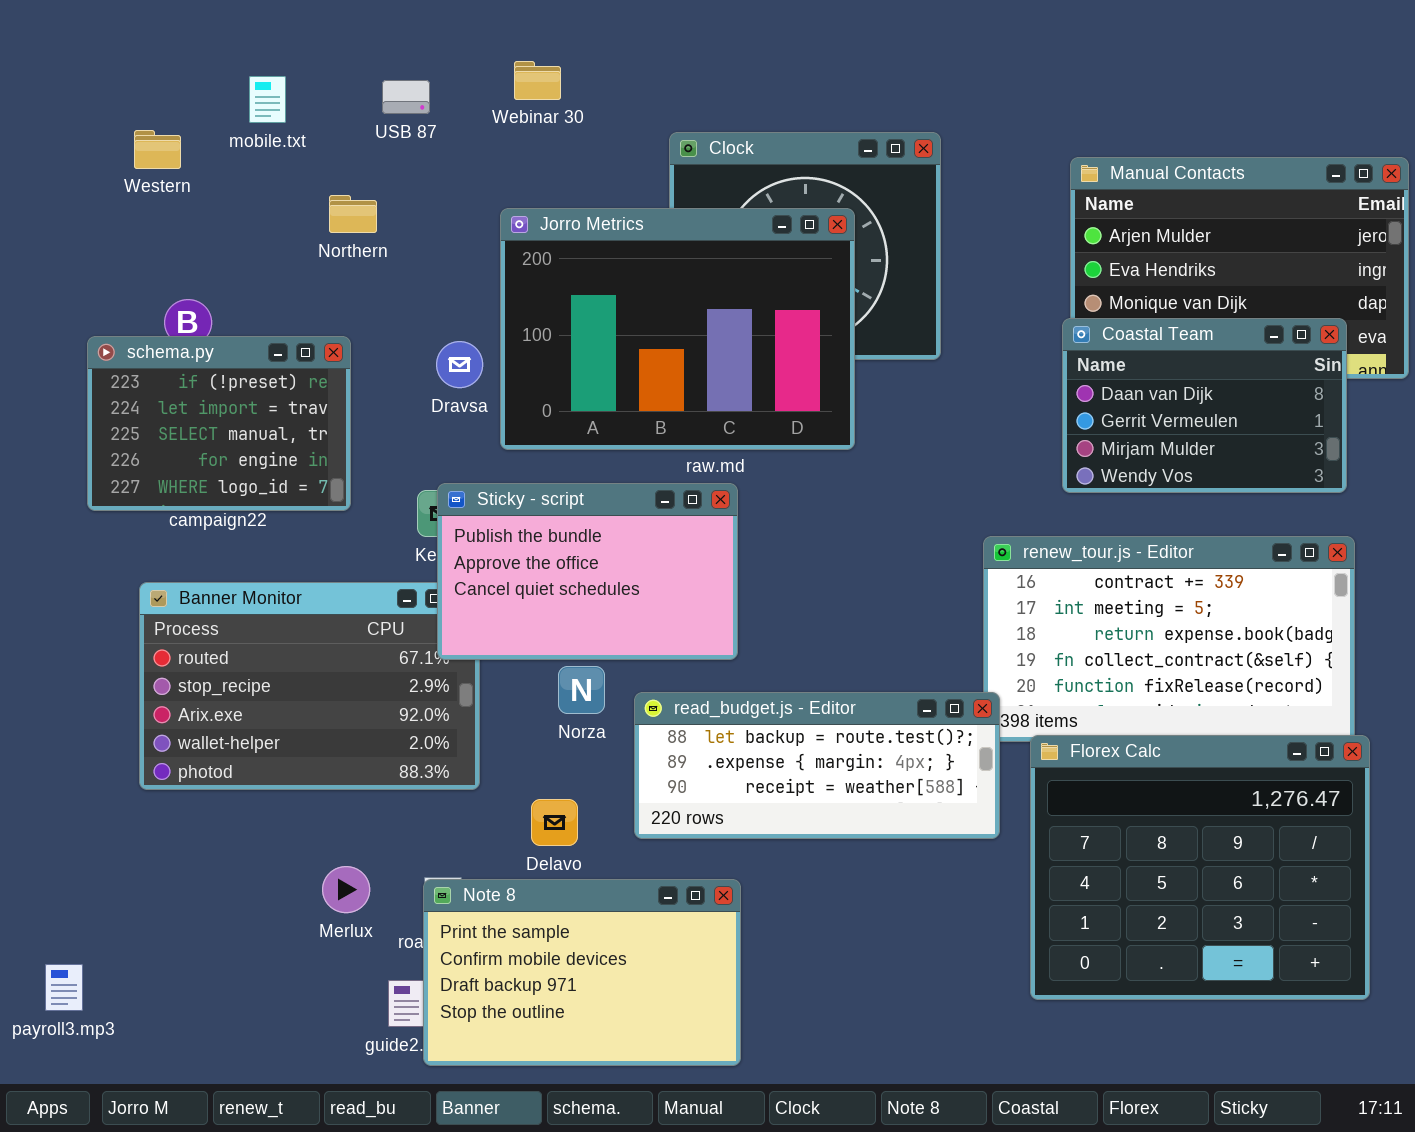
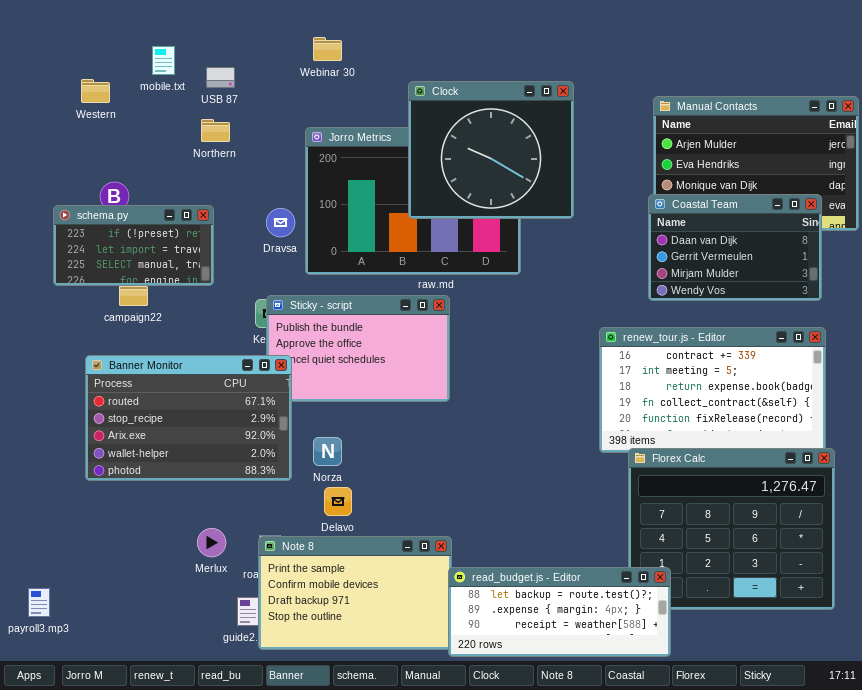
USB 87: [382,80,430,114] -> [206,67,235,88], moved
Clock: [669,132,941,360] -> [408,81,574,219], raised
schema.py: [87,336,351,511] -> [53,205,214,286], resized
Banner Monitor: [139,582,480,790] -> [85,355,292,481], raised
Norza: [558,666,605,714] -> [313,437,342,466], moved
read_budget.js - Editor: [634,692,1000,839] -> [448,567,671,657], moved

